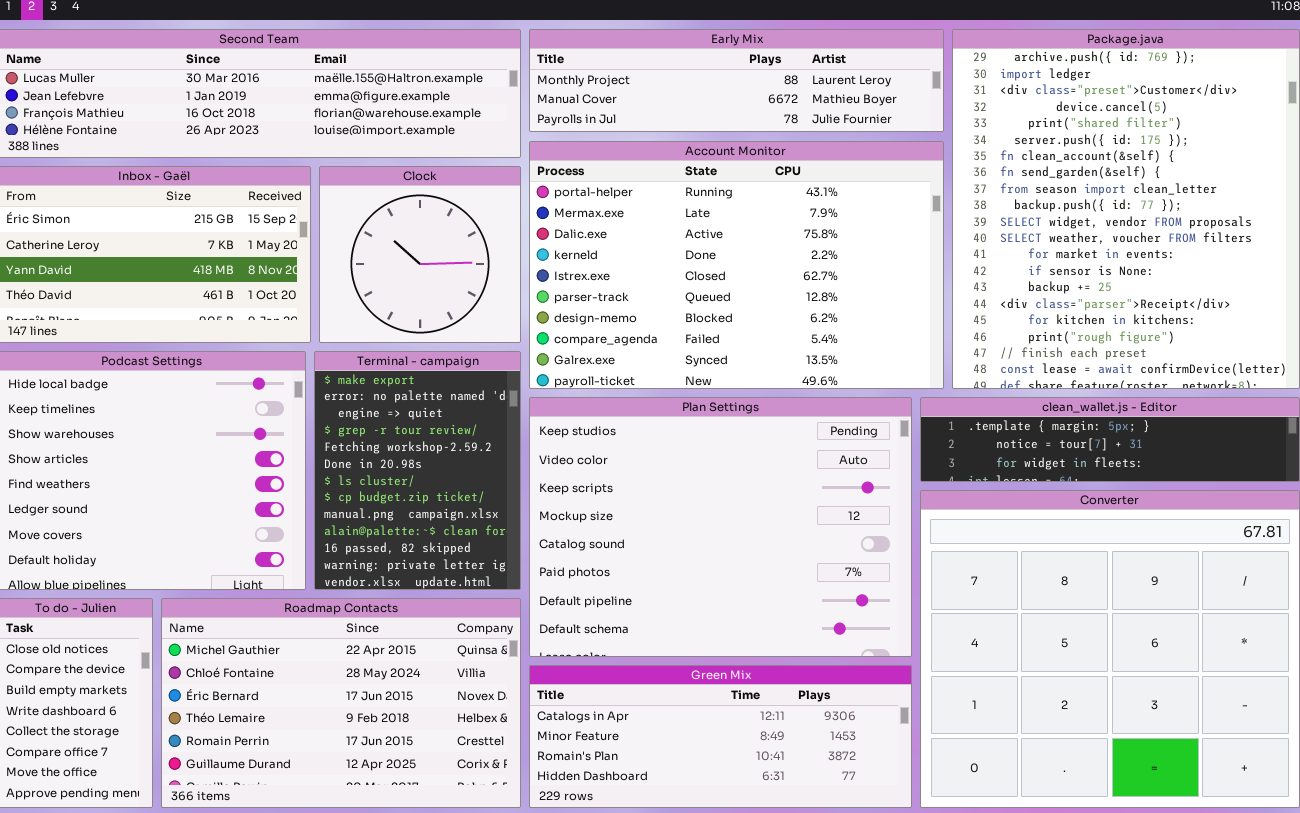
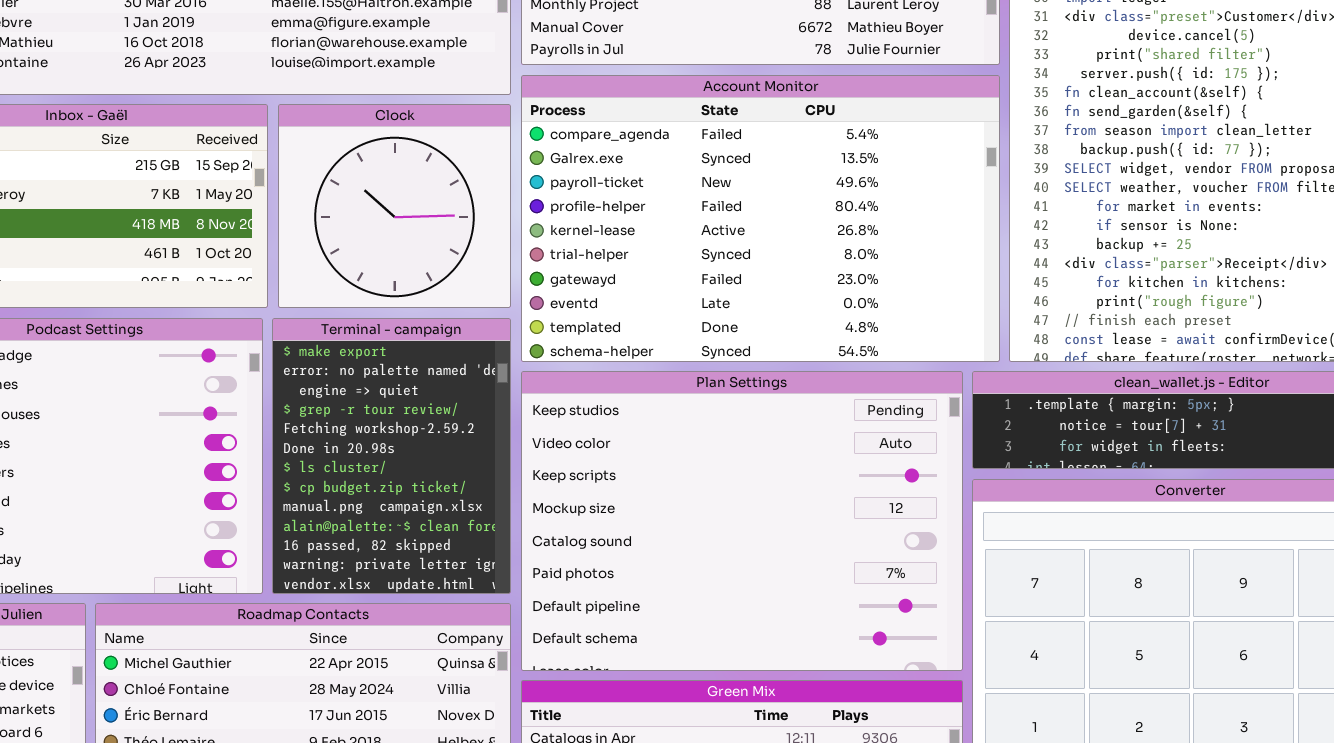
Account Monitor: [529,141,944,389] -> [521,75,1000,362], scrolled down 7 rows

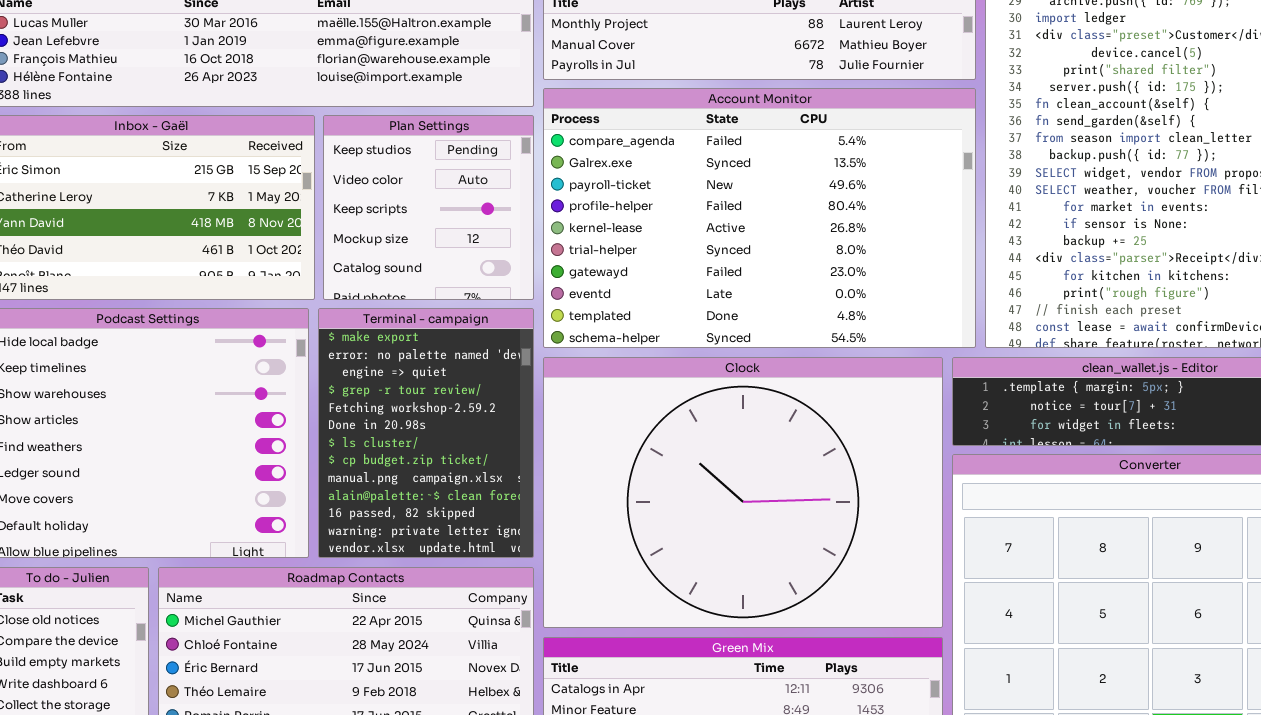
Clock: [278,104,511,308] -> [543,357,943,628], moved, resized
Plan Settings: [521,371,963,671] -> [323,115,534,300], moved, resized

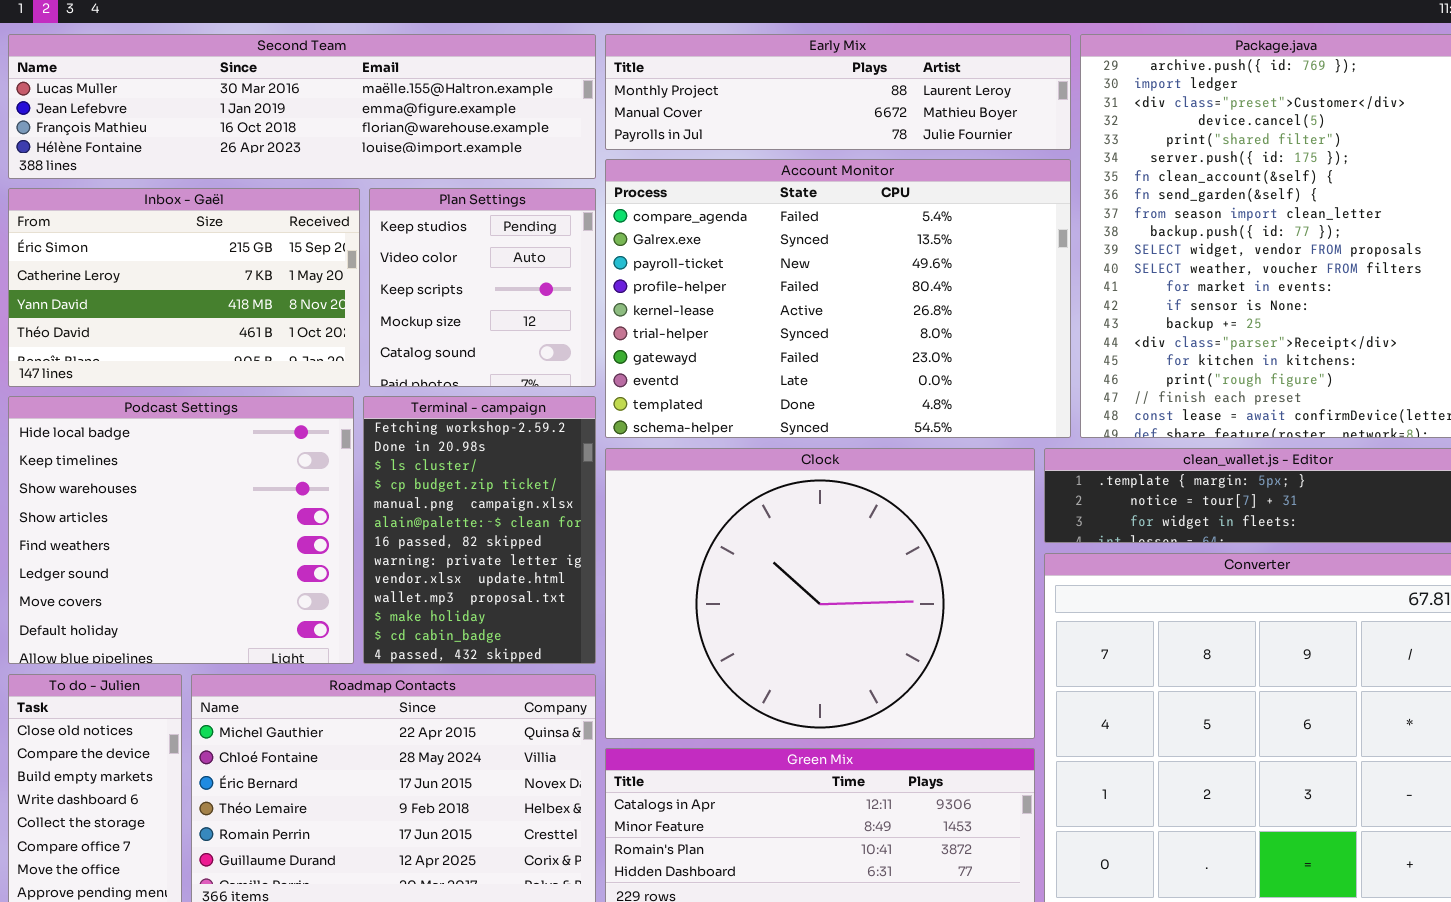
Terminal - campaign: [318,308,534,558] -> [363,396,596,664], scrolled down 4 rows

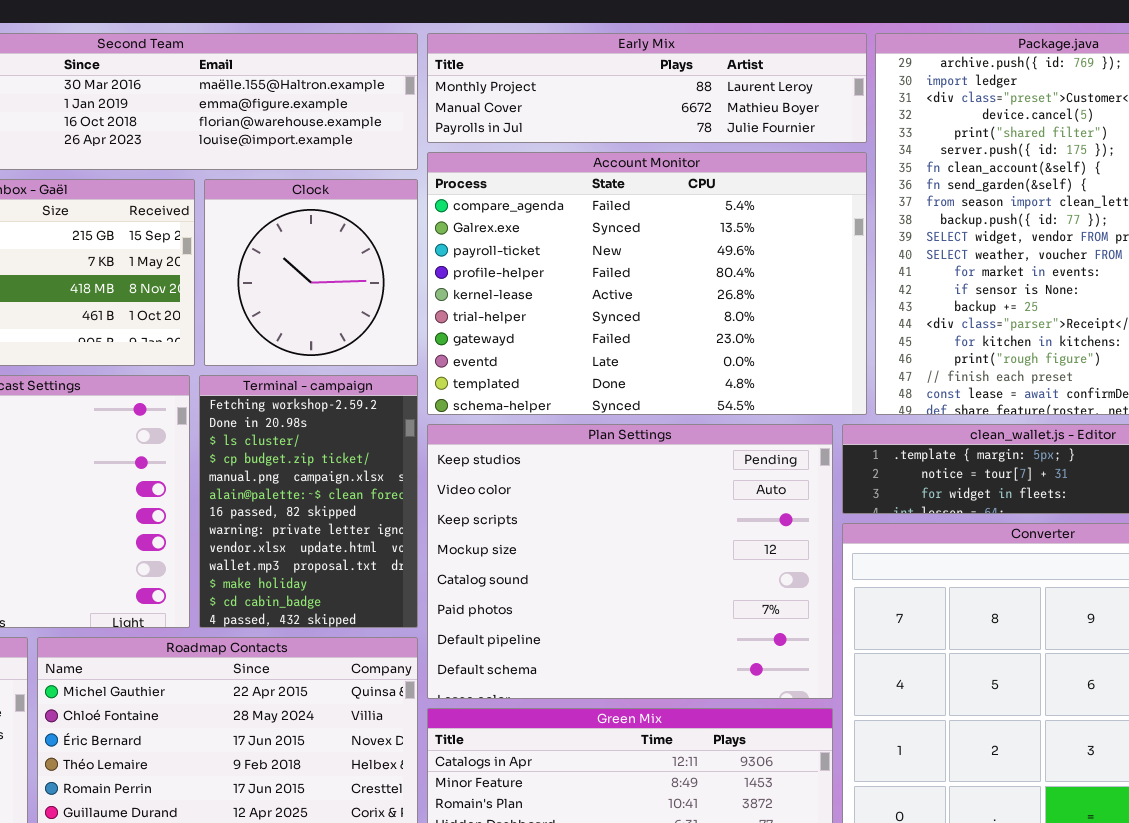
Plan Settings: [369,188,596,387] -> [427,424,833,699], moved, resized
Clock: [605,448,1035,739] -> [204,179,418,366], moved, resized

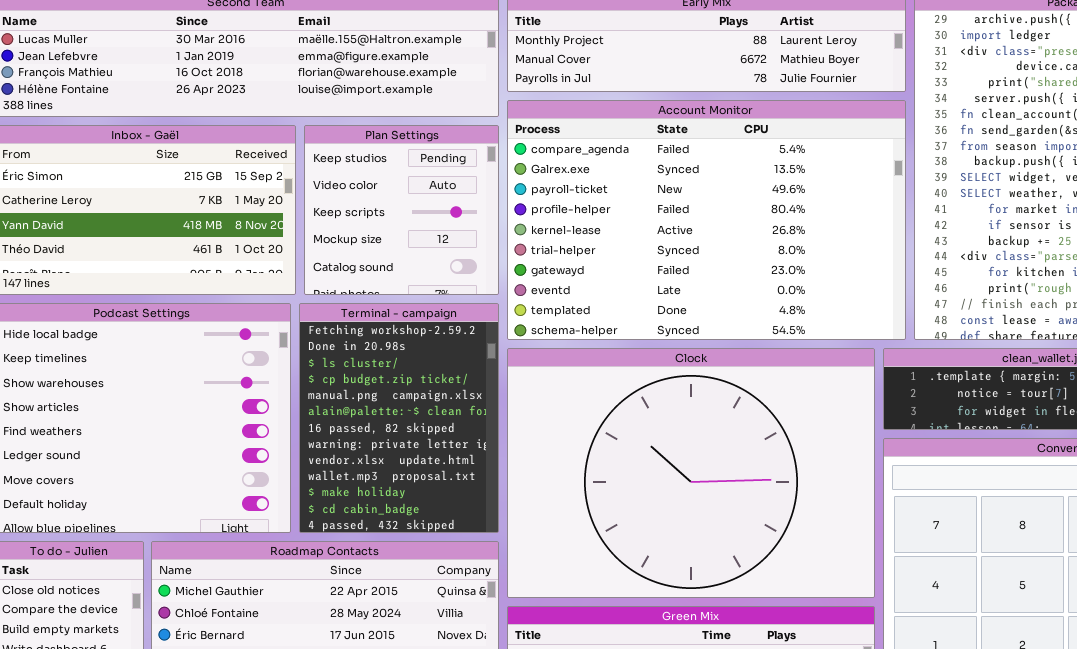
Clock: [204,179,418,366] -> [507,348,875,598], moved, resized
Plan Settings: [427,424,833,699] -> [304,125,499,295], moved, resized

